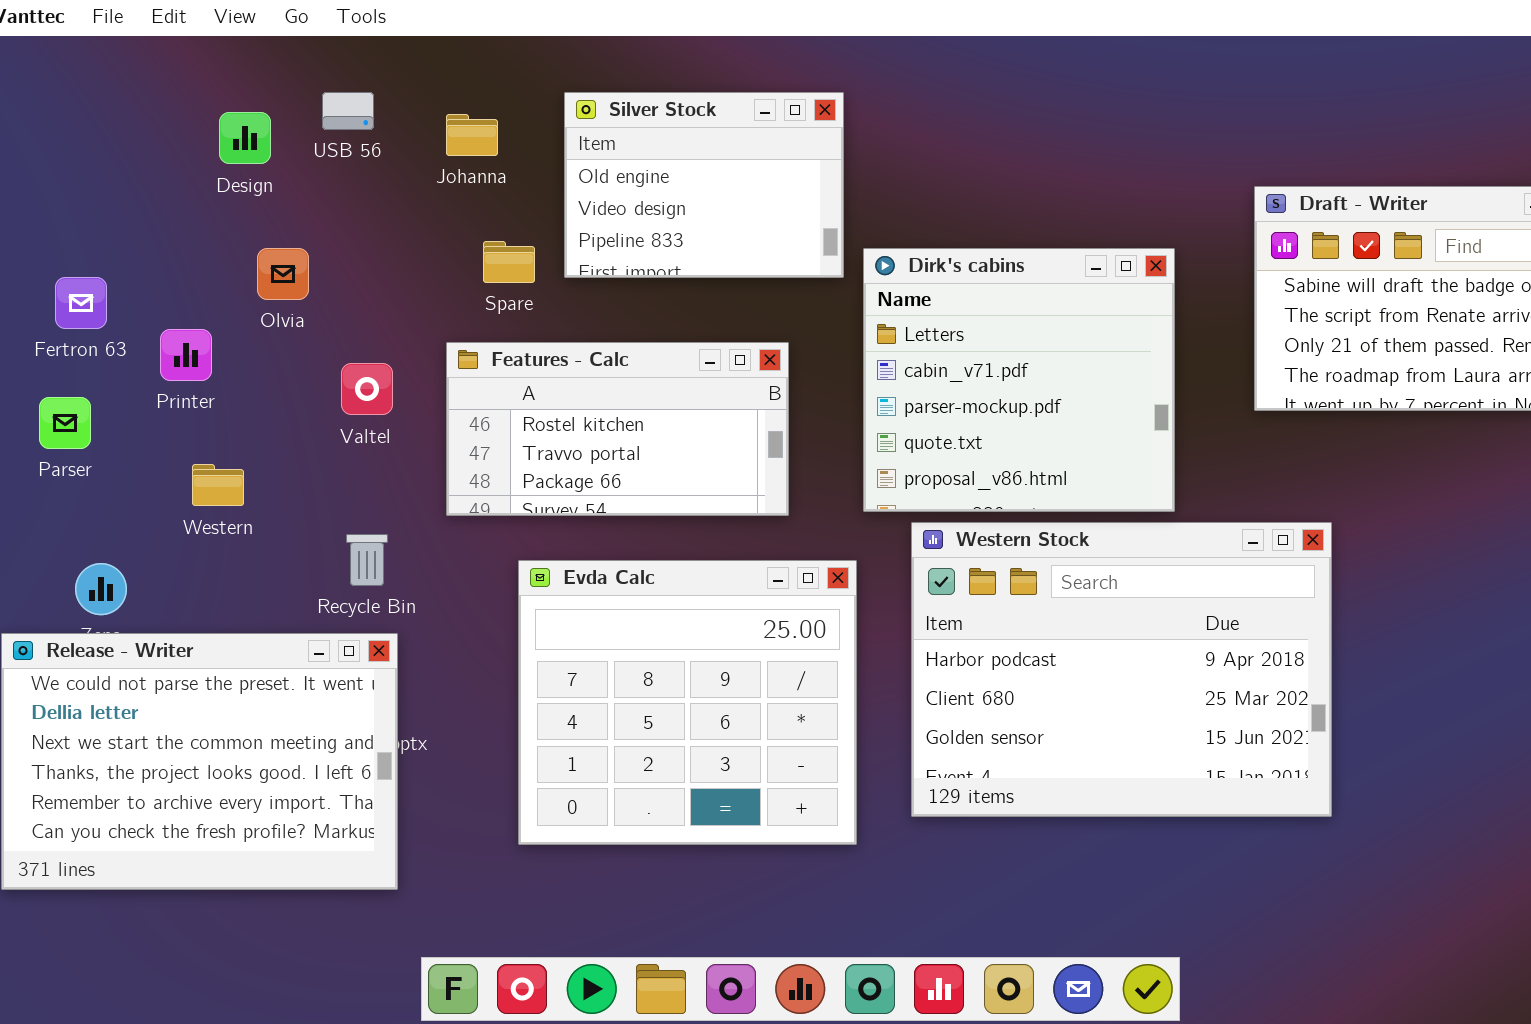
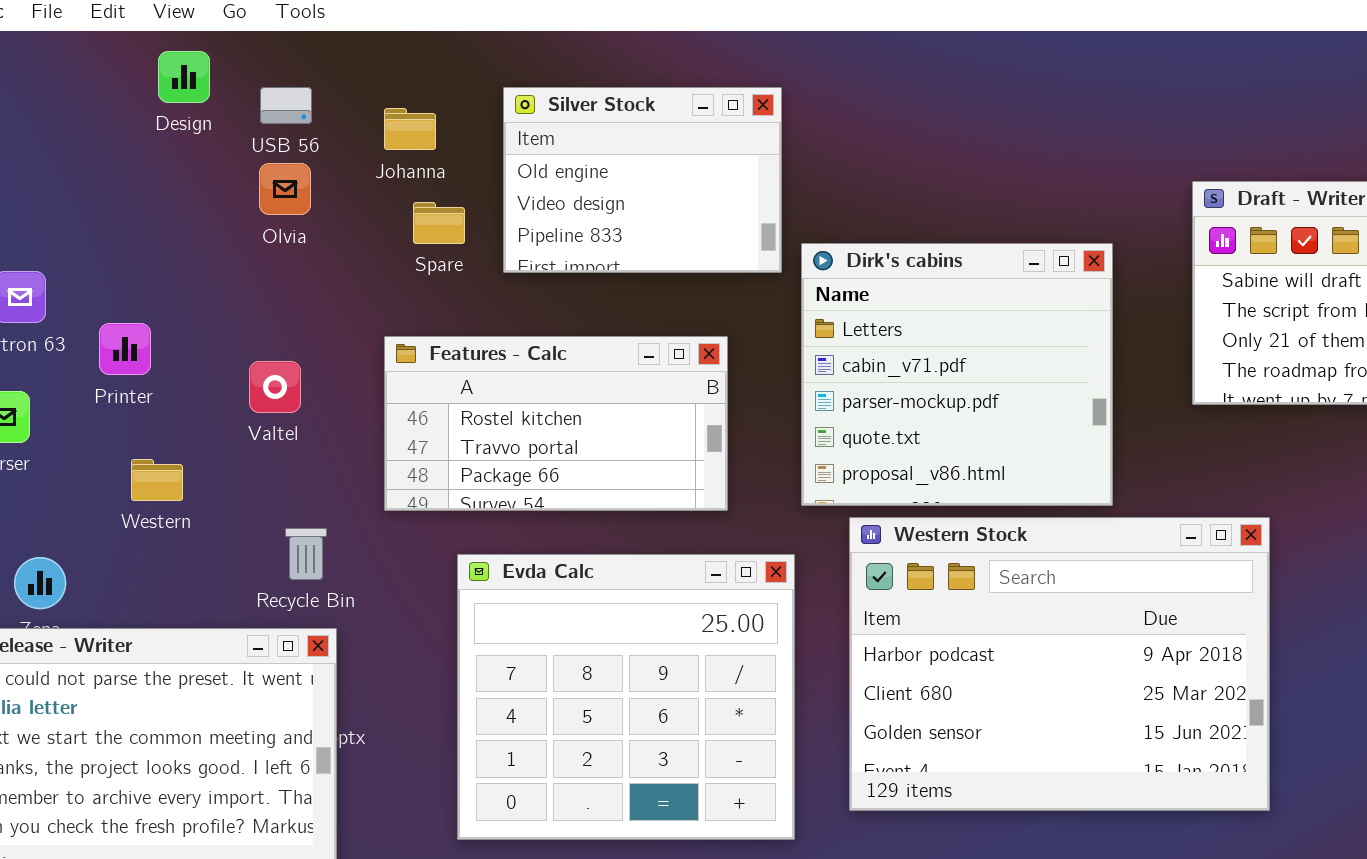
Design: [219,112,271,164] -> [158,51,210,103], moved
Spare: [483,241,535,283] -> [413,202,465,244], moved
Olvia: [257,248,309,300] -> [259,163,311,215], moved
Valtel: [341,363,393,415] -> [249,361,301,413], moved

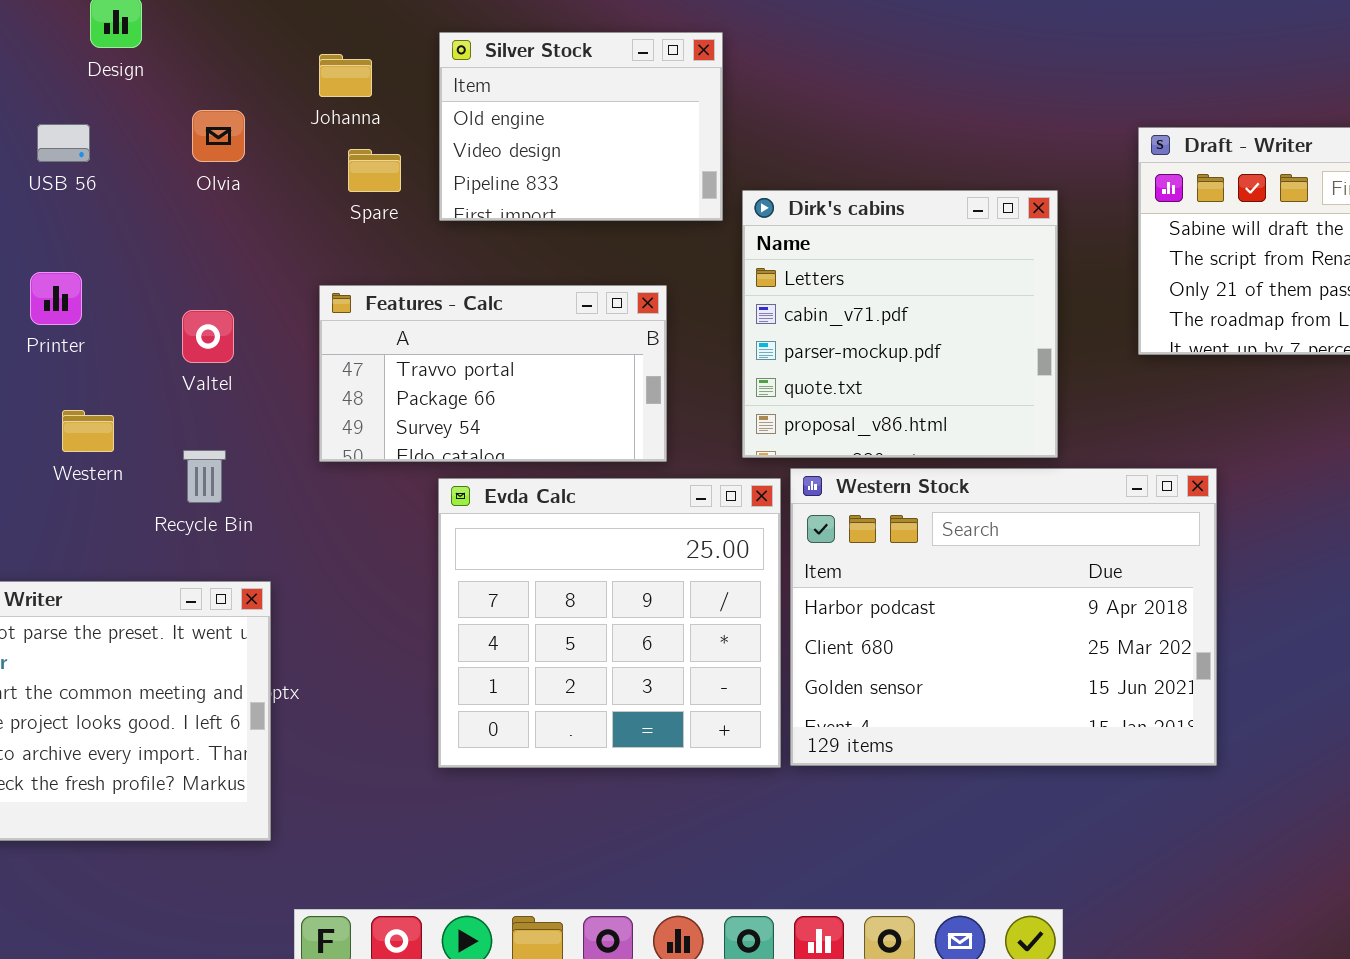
USB 56: [260,87,312,124] -> [37,124,90,162], moved
Features - Calc: [384,336,728,511] -> [319,285,667,462], scrolled down 1 row
Recycle Bin: [285,528,327,580] -> [183,450,226,503], moved
Evda Calc: [457,554,795,840] -> [438,478,781,768], moved

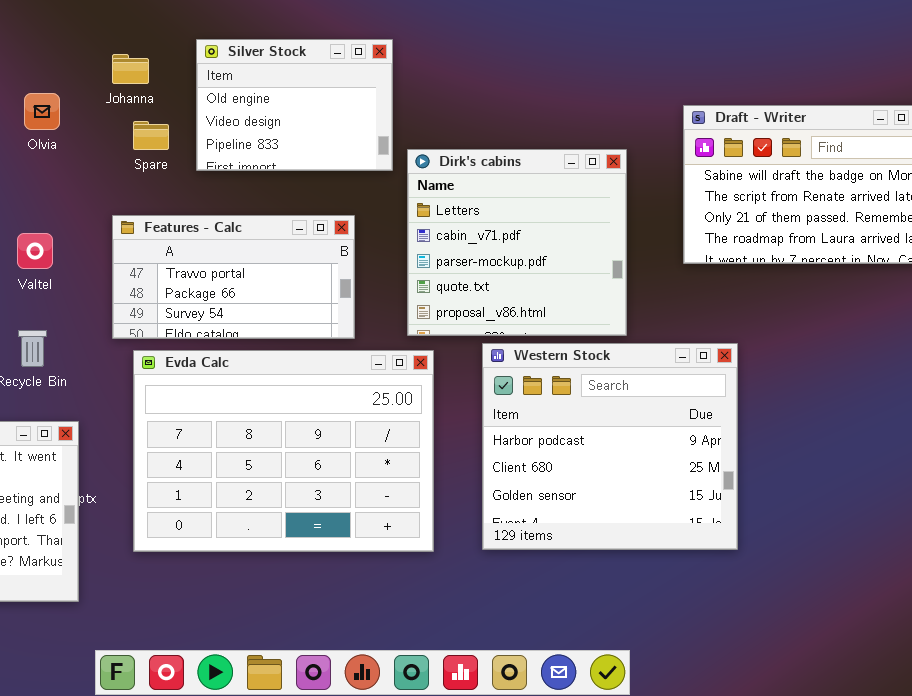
Western Stock: [790,468,1217,766] -> [482,343,738,550], resized
Evda Calc: [438,478,781,768] -> [133,350,434,552], resized

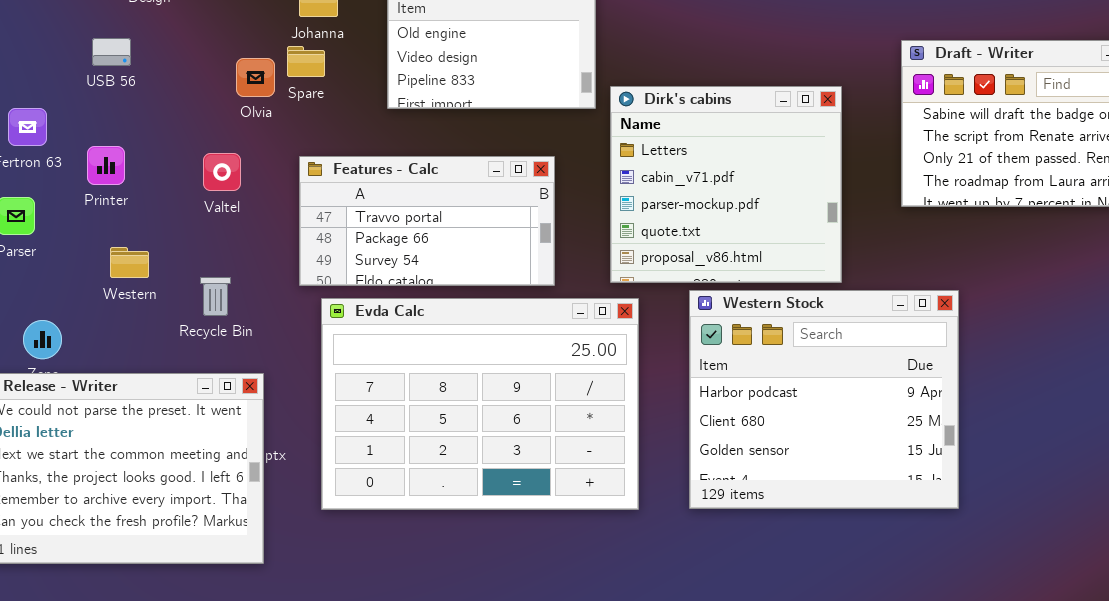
Olvia: [24,93,60,130] -> [236,58,275,97], moved
Spare: [133,121,169,150] -> [287,46,325,77], moved
Valtel: [17,233,53,269] -> [203,153,241,191], moved

